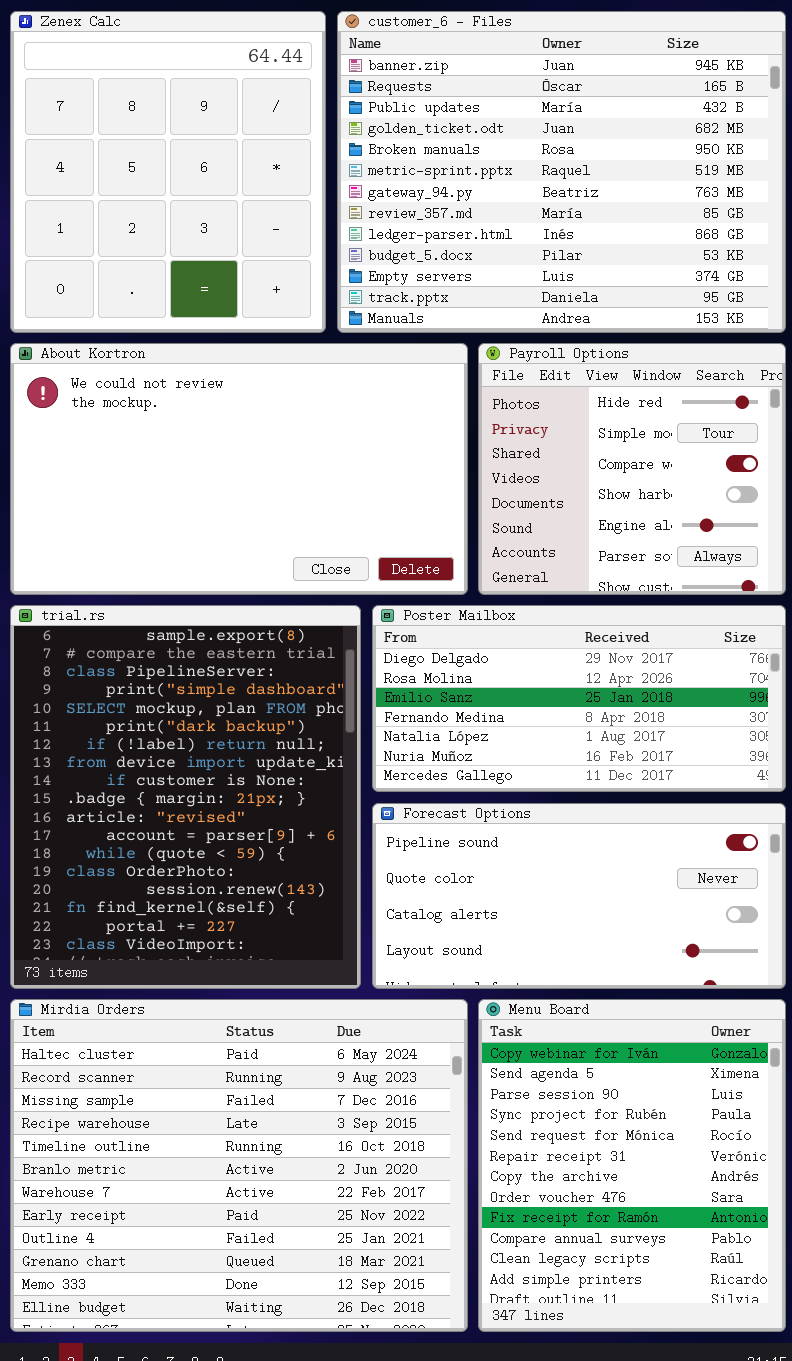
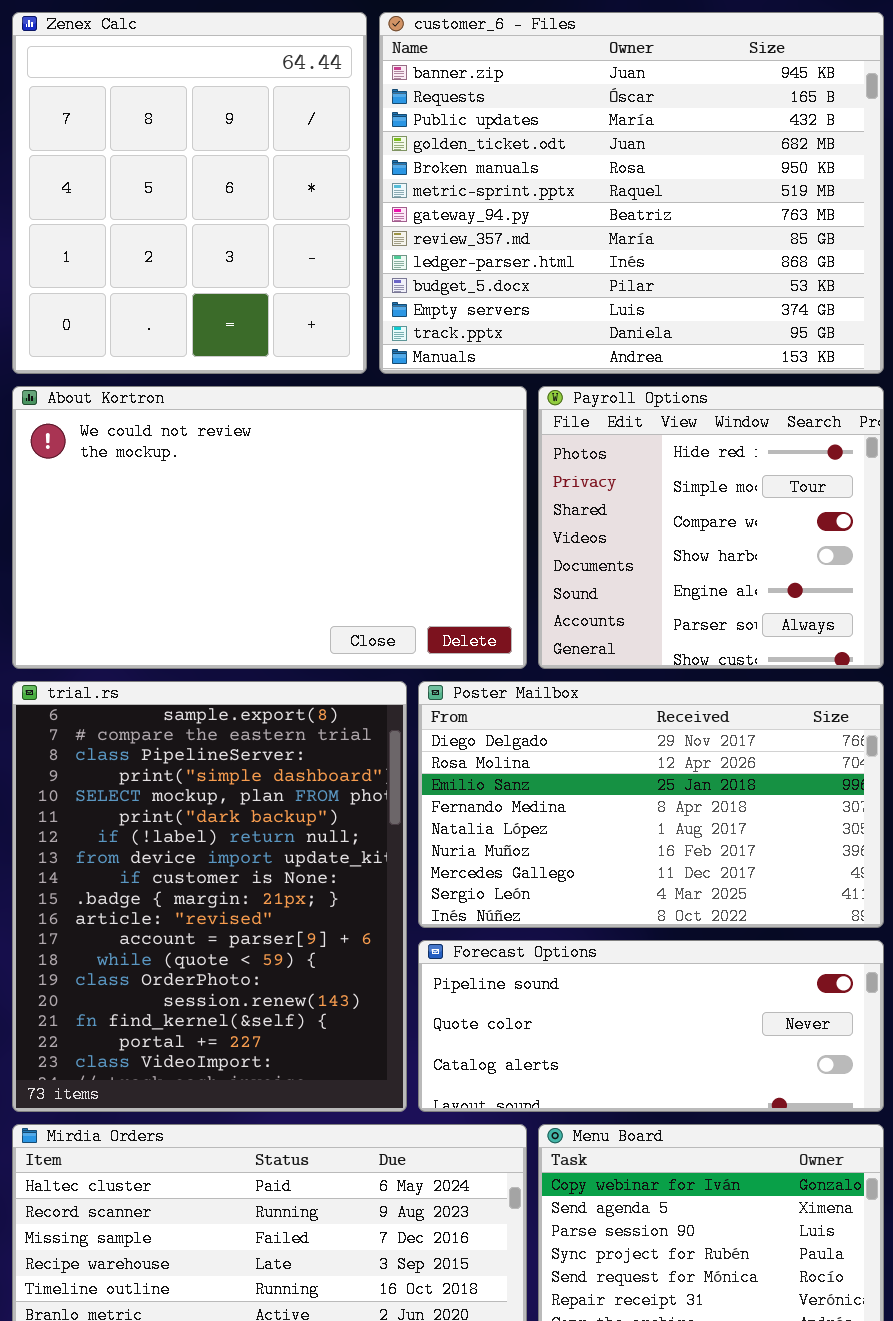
Poster Mailbox: [372,605,786,792] -> [418,681,884,928], resized
Forecast Options: [372,803,786,989] -> [418,940,884,1112], resized

